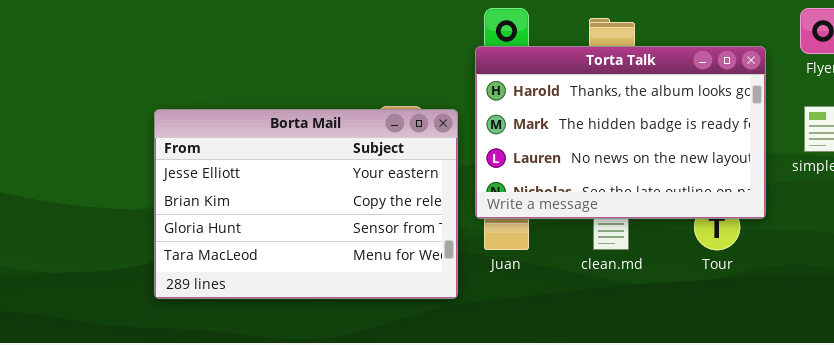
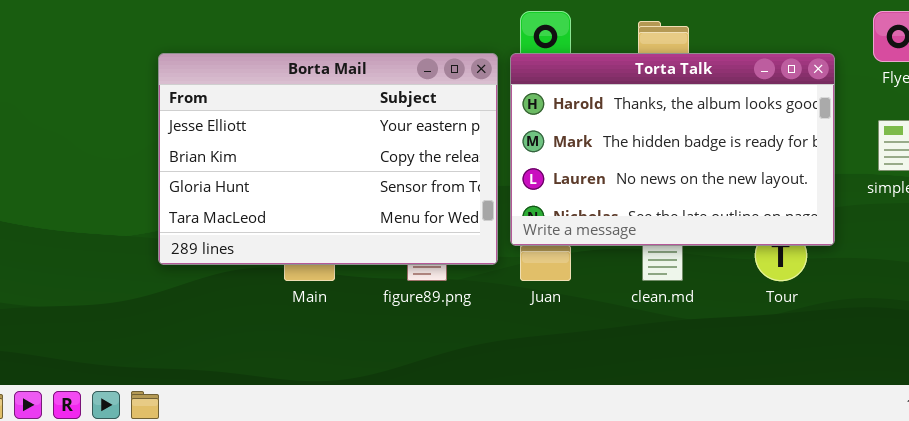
Borta Mail: [154,109,458,299] -> [158,53,498,265], moved

